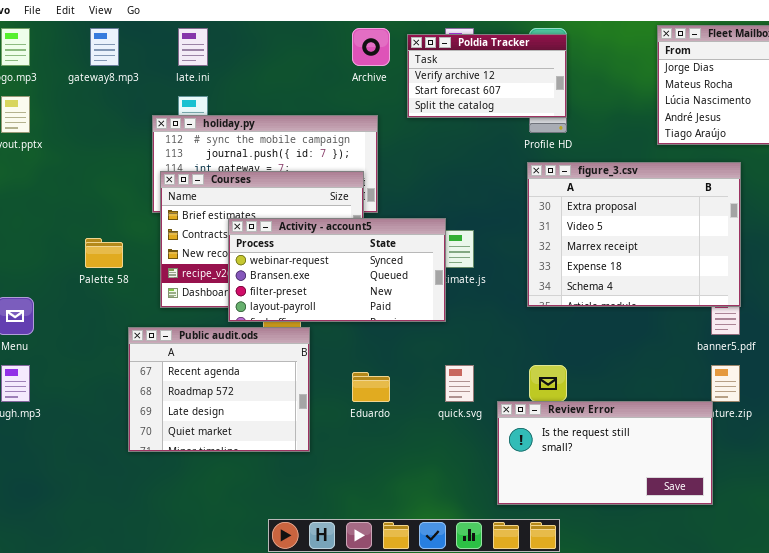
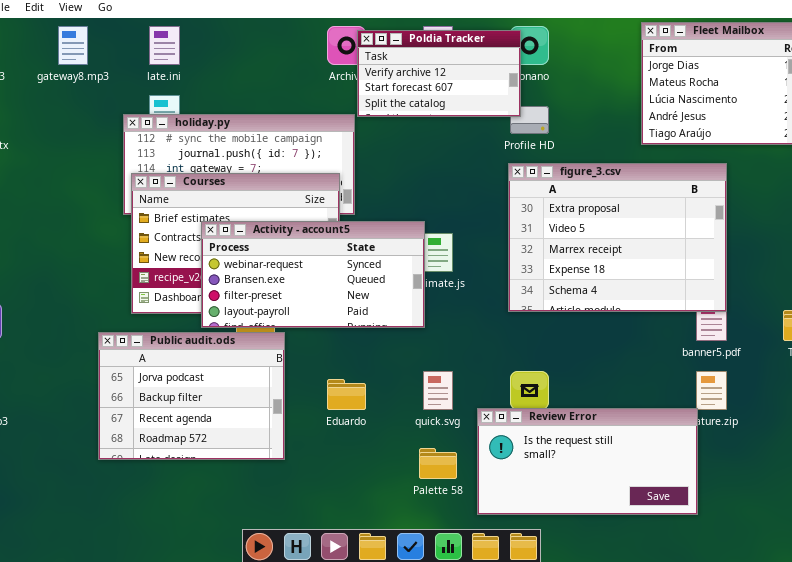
Poldia Tracker: [407,34,567,118] -> [357,30,521,117], moved
Palette 58: [85,238,123,268] -> [419,448,457,479], moved
Public audit.ods: [128,327,310,452] -> [98,332,285,460], scrolled up 2 rows

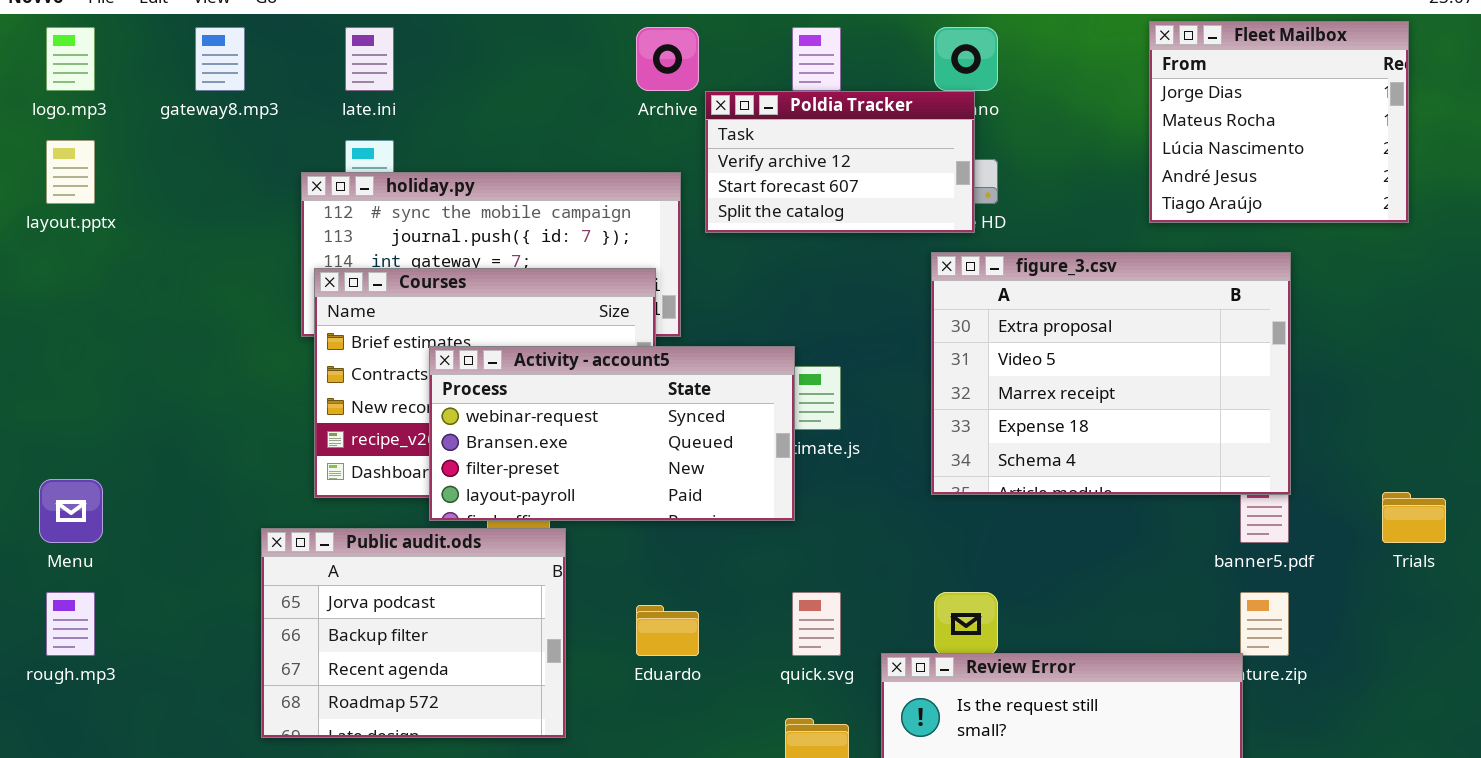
Poldia Tracker: [357,30,521,117] -> [705,91,975,233], moved

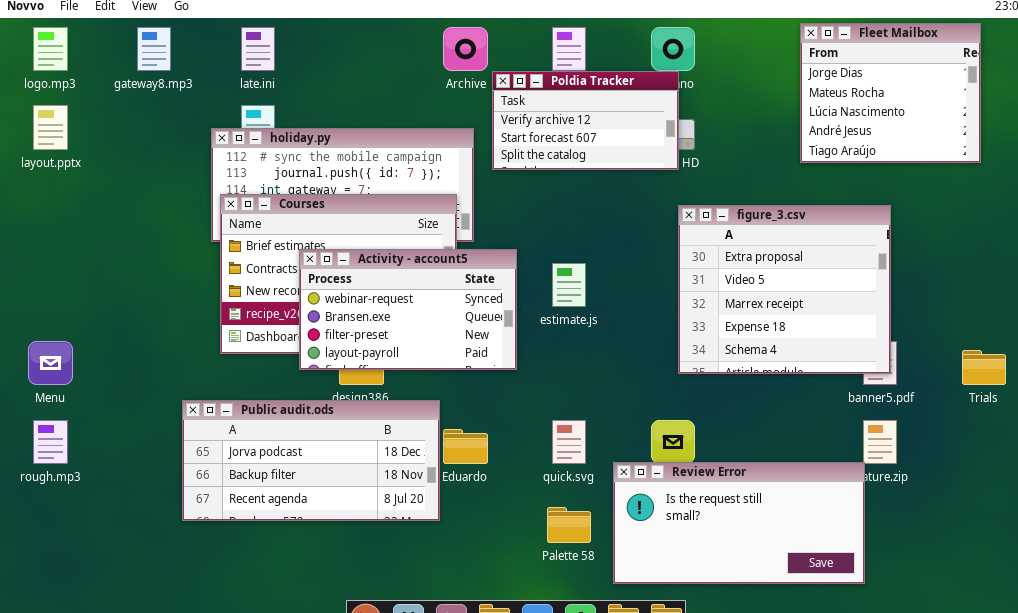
figure_3.csv: [931,252,1291,495] -> [678,205,891,374], moved, resized
Activity - account5: [429,346,795,521] -> [299,249,517,370], resized
Public audit.ods: [261,528,566,738] -> [182,400,440,521], resized

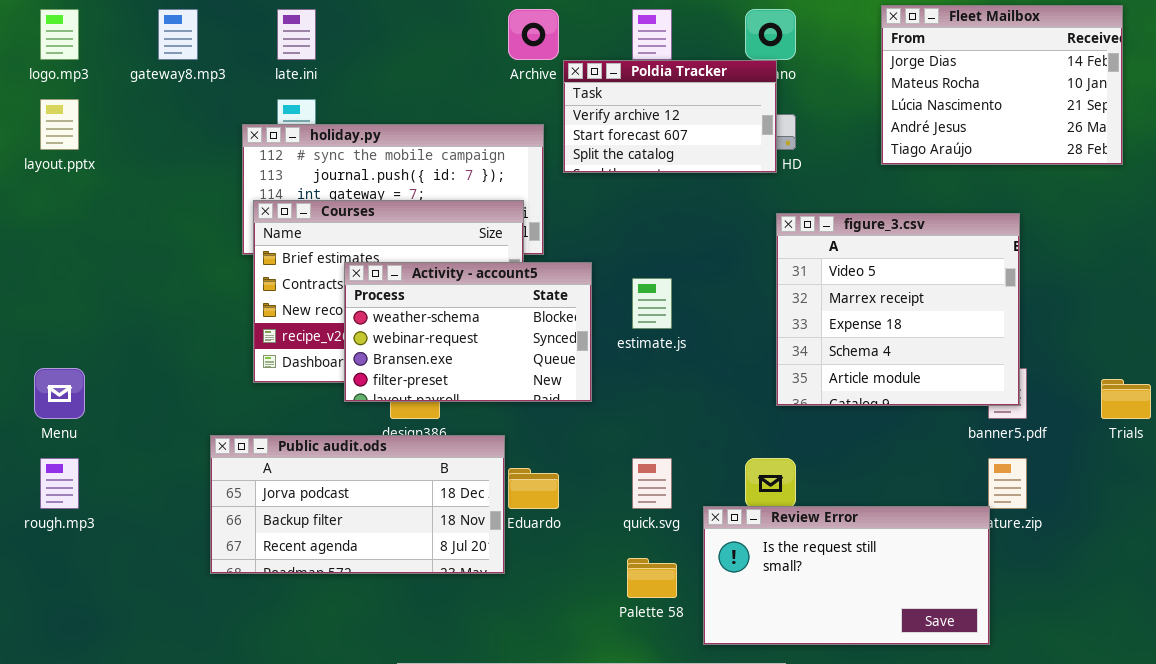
Fleet Mailbox: [800,23,981,163] -> [881,5,1123,165], resized
figure_3.csv: [678,205,891,374] -> [776,213,1020,406], scrolled down 1 row
Activity - account5: [299,249,517,370] -> [344,262,592,402], scrolled up 1 row

